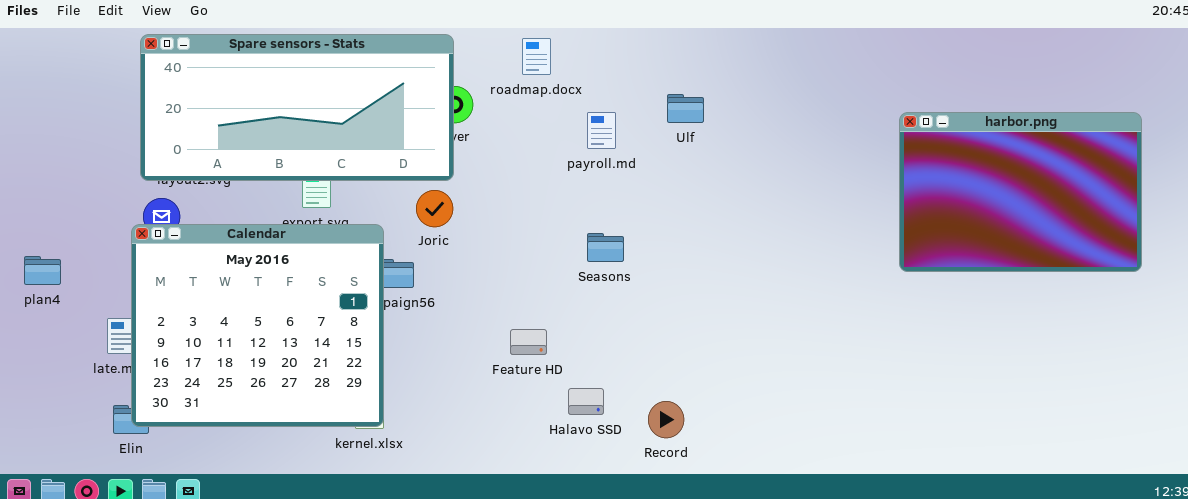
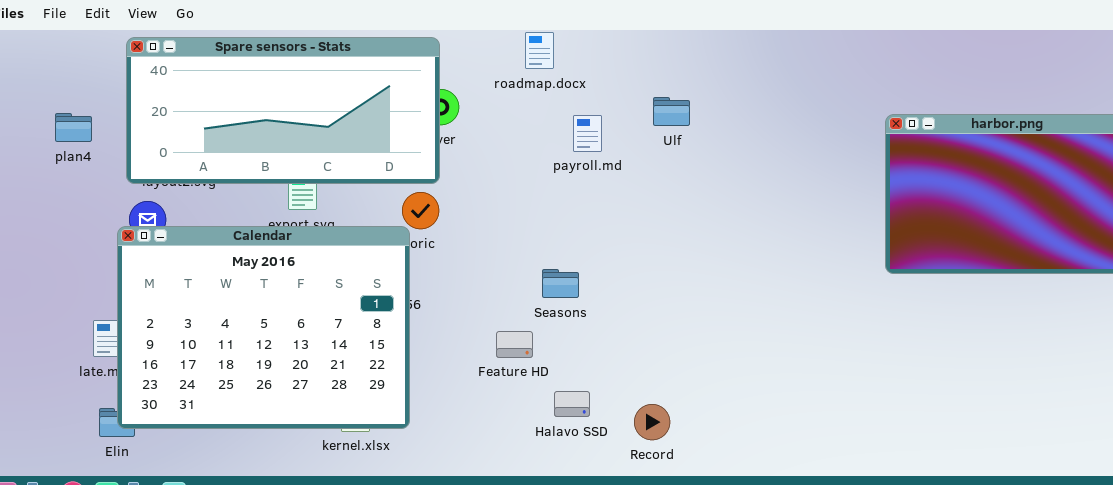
roadmap.docx: [522,38,551,75] -> [525,32,554,69], moved
Calendar: [131,224,384,427] -> [117,226,410,429], resized
Seasons: [587,233,624,262] -> [542,269,579,298], moved
plan4: [24,256,61,285] -> [55,113,92,142], moved

